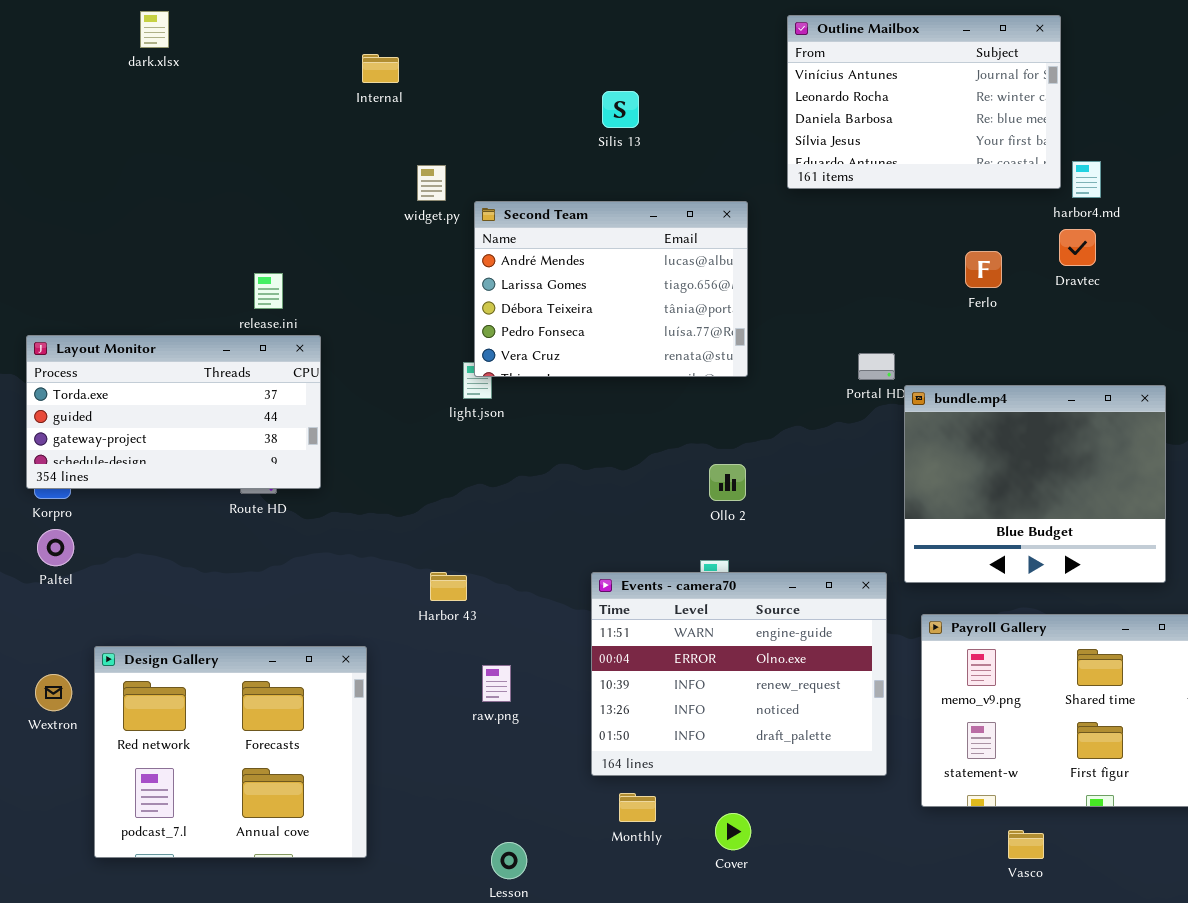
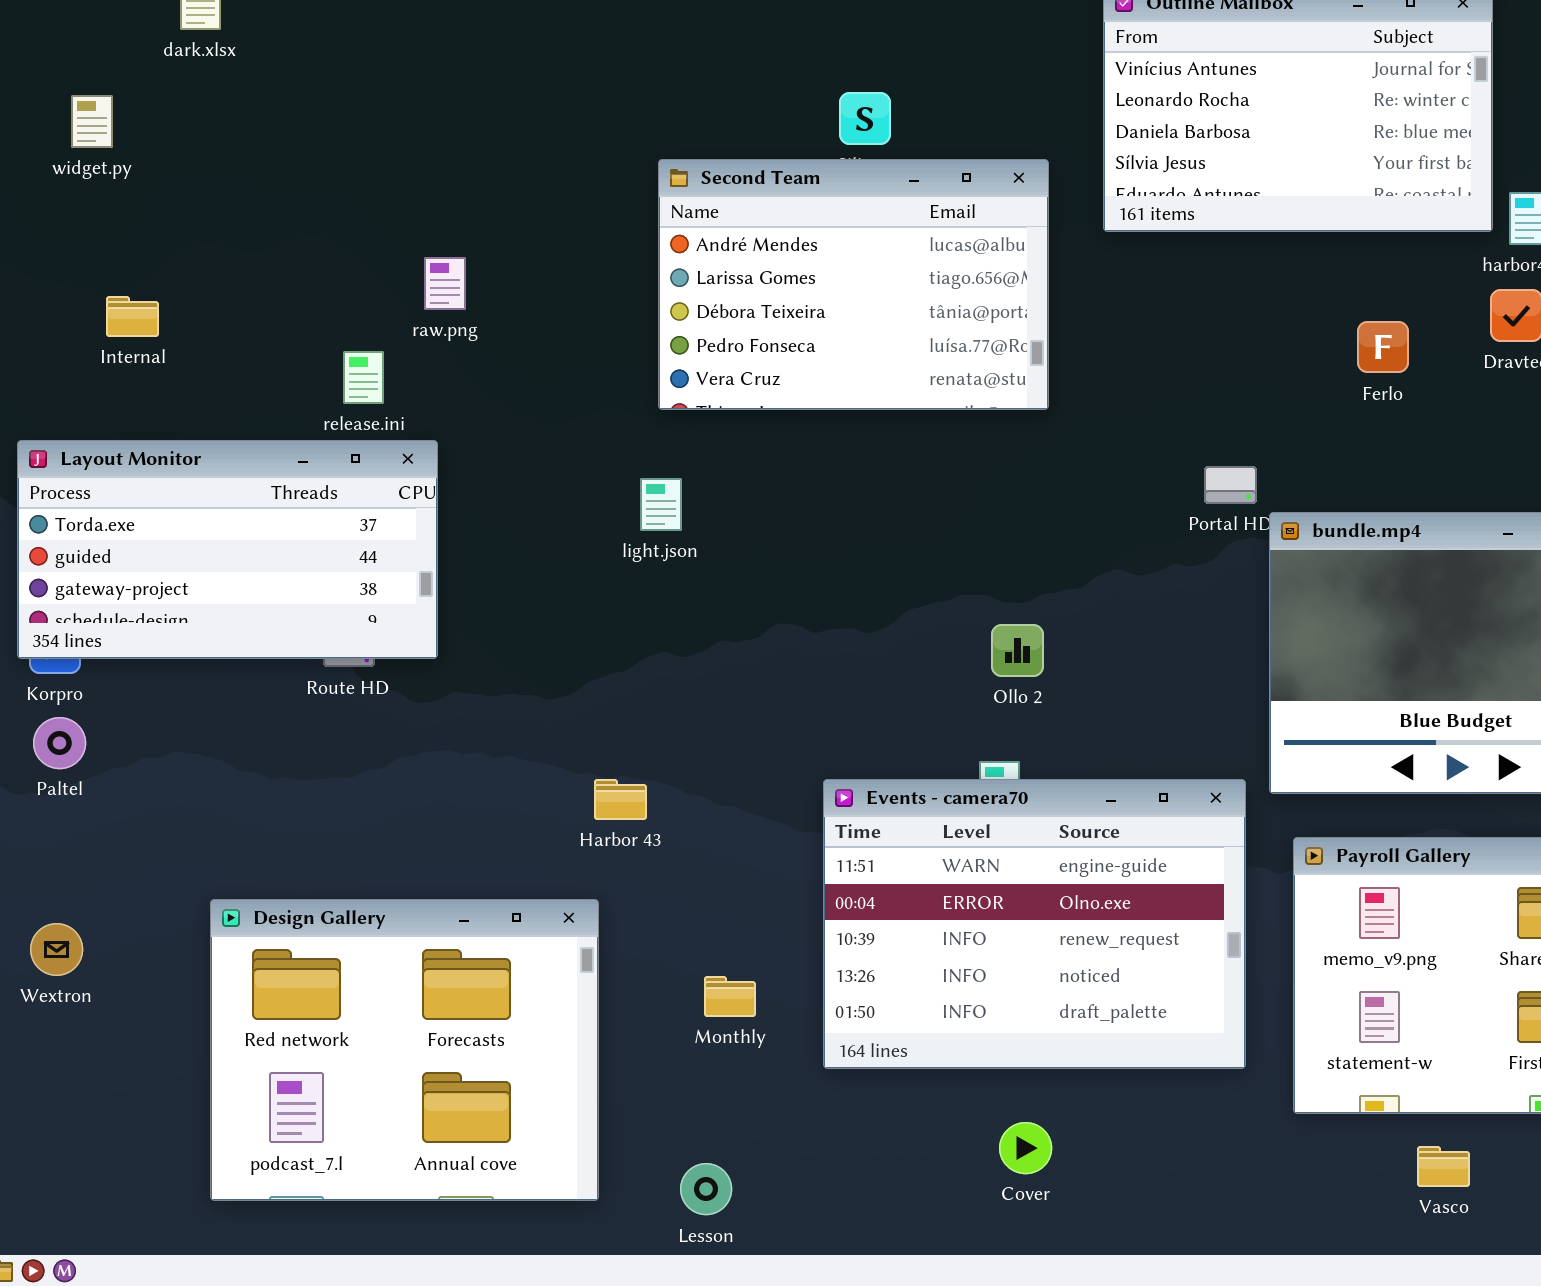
Internal: [362,54,399,83] -> [106,296,159,337], moved
widget.py: [417,165,446,201] -> [71,95,113,148], moved
Second Team: [474,201,748,377] -> [658,159,1049,410], moved
Design Gallery: [94,646,367,858] -> [210,899,599,1201], moved
raw.png: [482,665,511,702] -> [424,257,466,310], moved
Monthly: [619,793,656,822] -> [704,976,756,1017], moved

